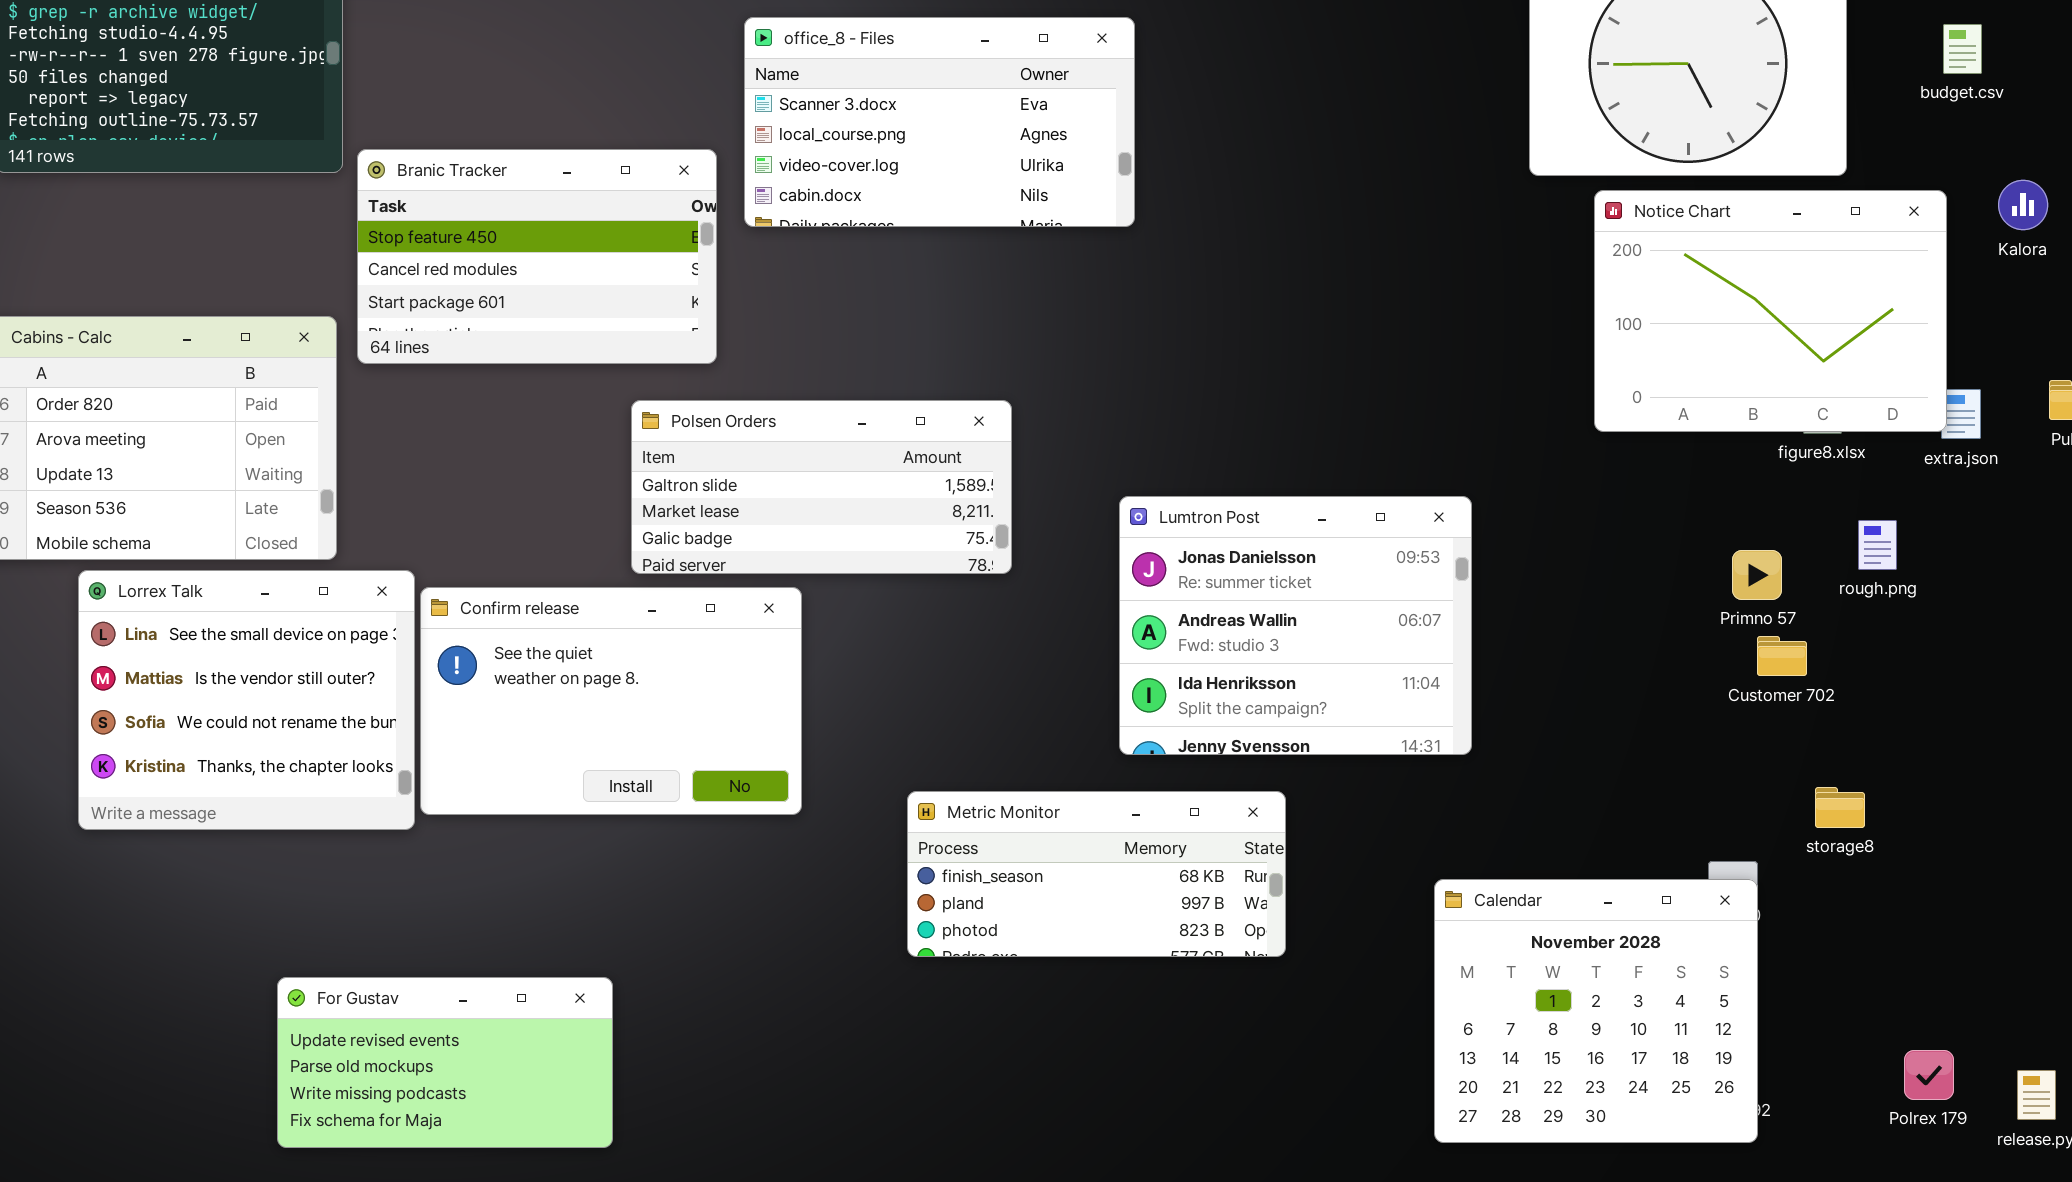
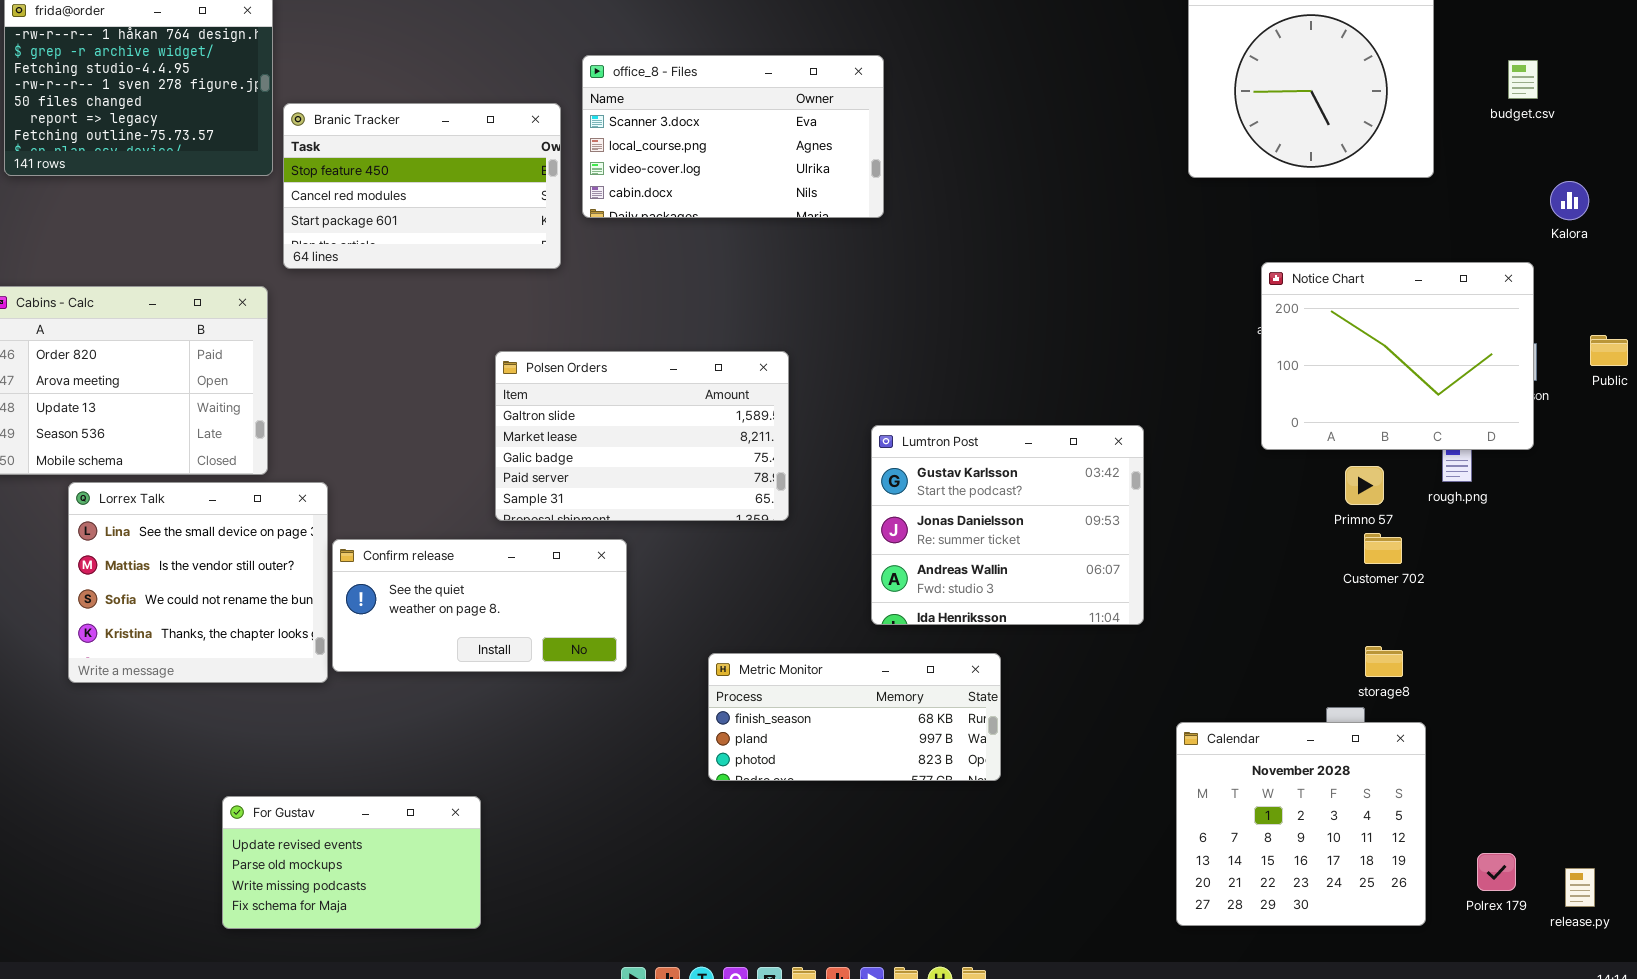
Branic Tracker: [357,149,717,364] -> [283,103,561,269], moved
Notice Chart: [1594,190,1947,432] -> [1261,262,1534,450], moved
Polsen Orders: [631,400,1012,574] -> [495,351,789,521], resized
Lumtron Post: [1119,496,1472,755] -> [871,425,1144,625], scrolled up 1 row
Confirm release: [420,587,802,815] -> [332,539,627,672], resized
storage8: [1815,787,1865,828] -> [1365,646,1403,677], moved
Calendar: [1434,879,1758,1143] -> [1176,722,1426,926], moved

